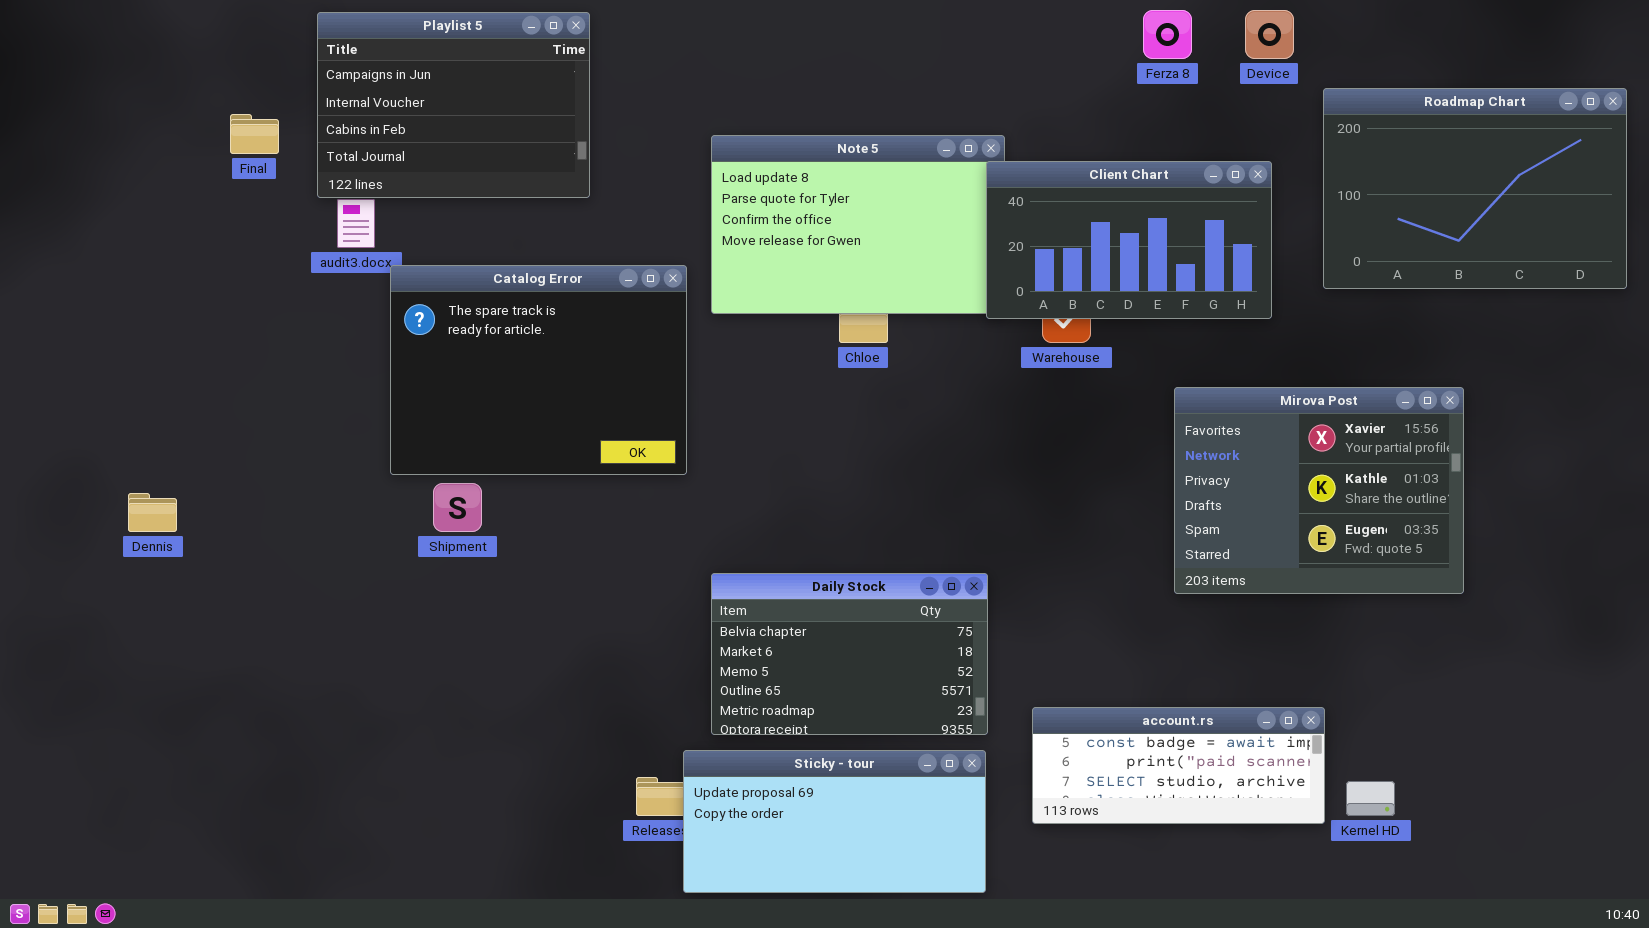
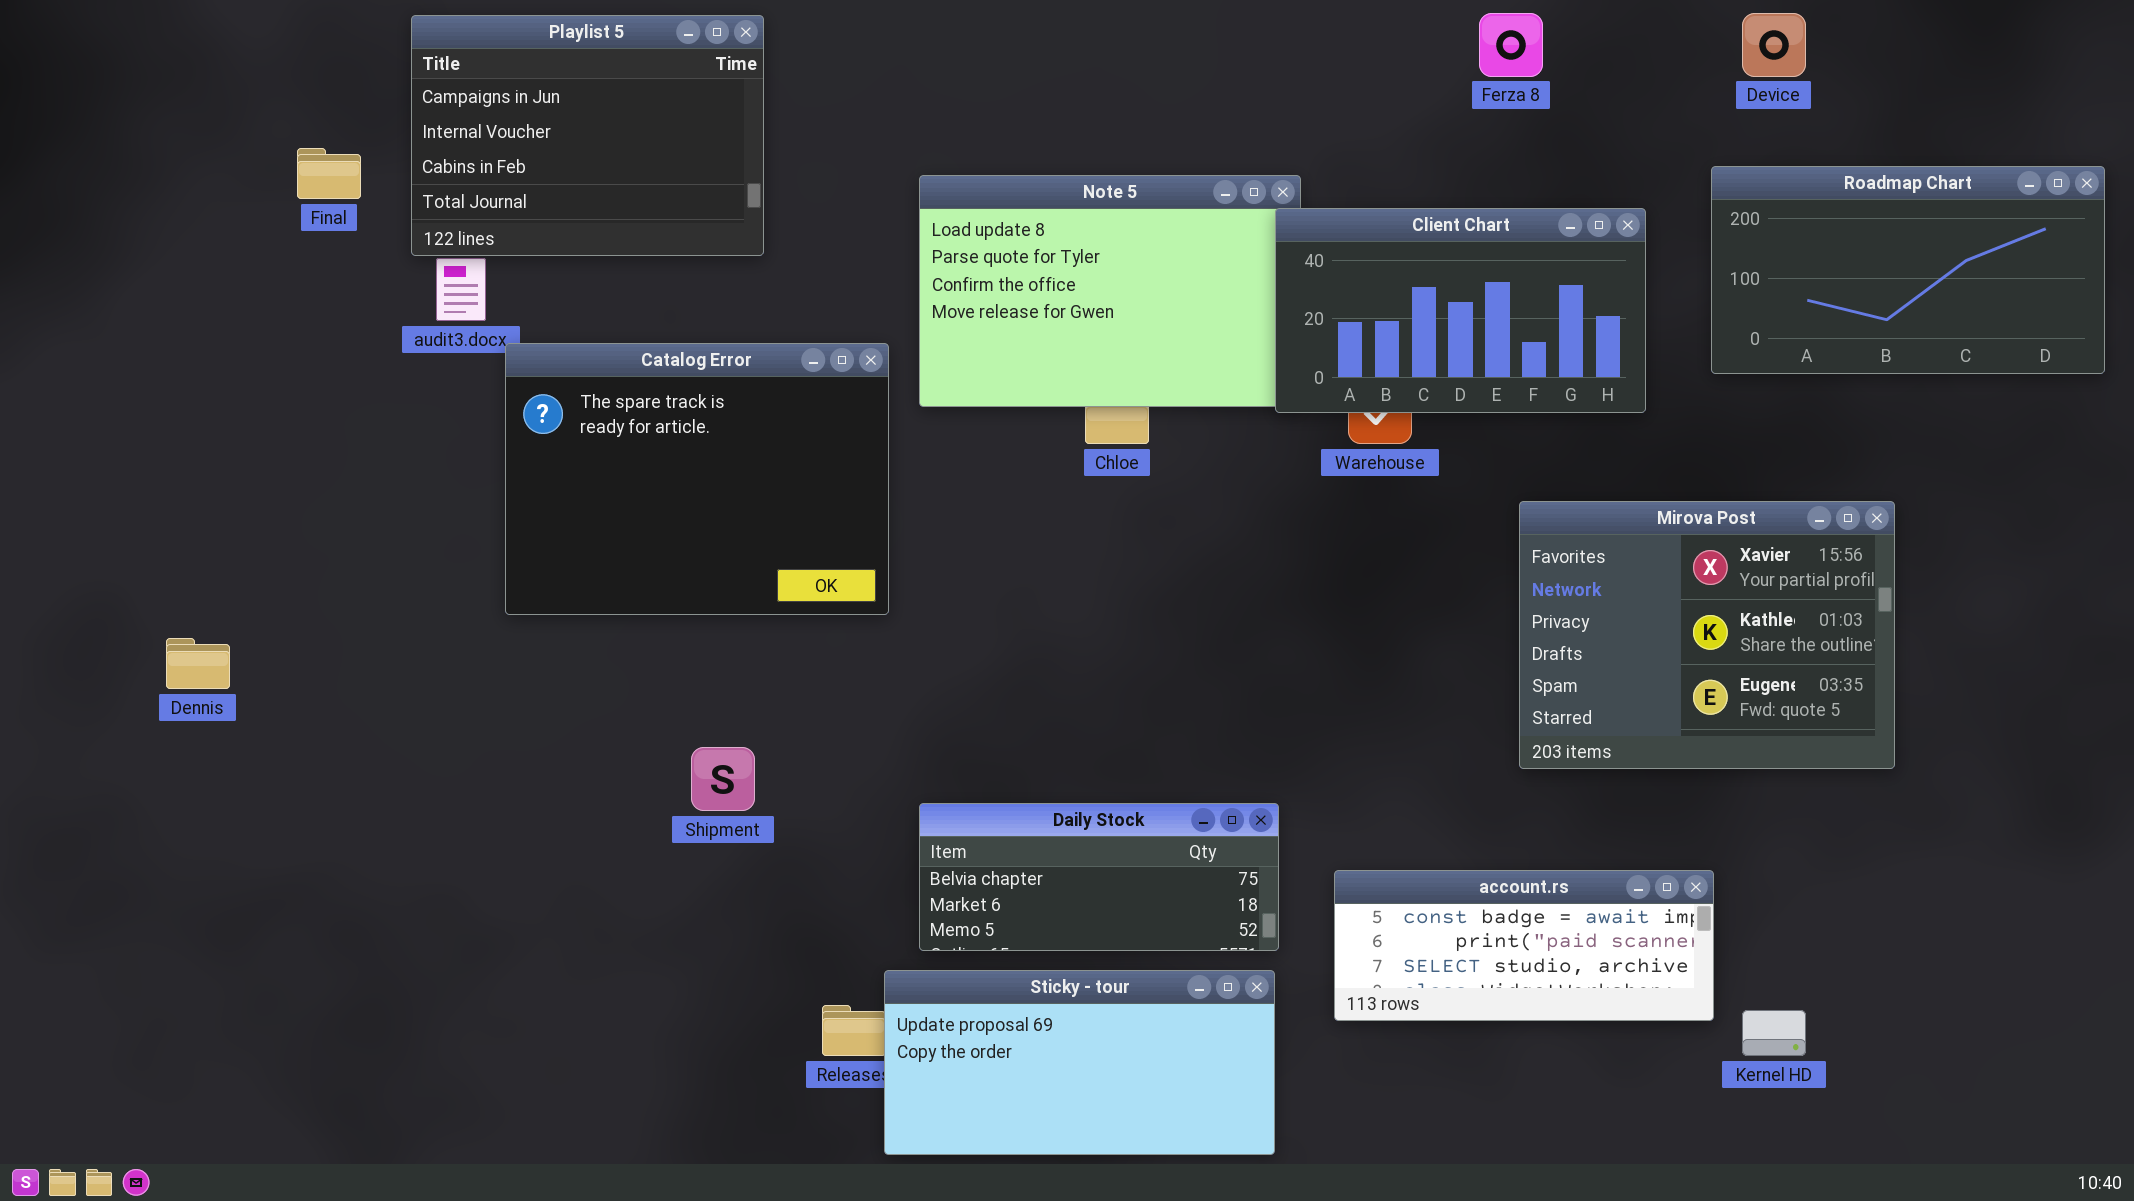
Device: [1245,10,1294,59] -> [1742,13,1806,77], moved
Roadmap Chart: [1323,88,1627,289] -> [1711,166,2105,374], resized
Shipment: [433,483,482,532] -> [691,747,755,811], moved
Daily Stock: [711,573,988,735] -> [919,803,1279,951], resized
account.rs: [1032,707,1325,824] -> [1334,870,1714,1021], moved

